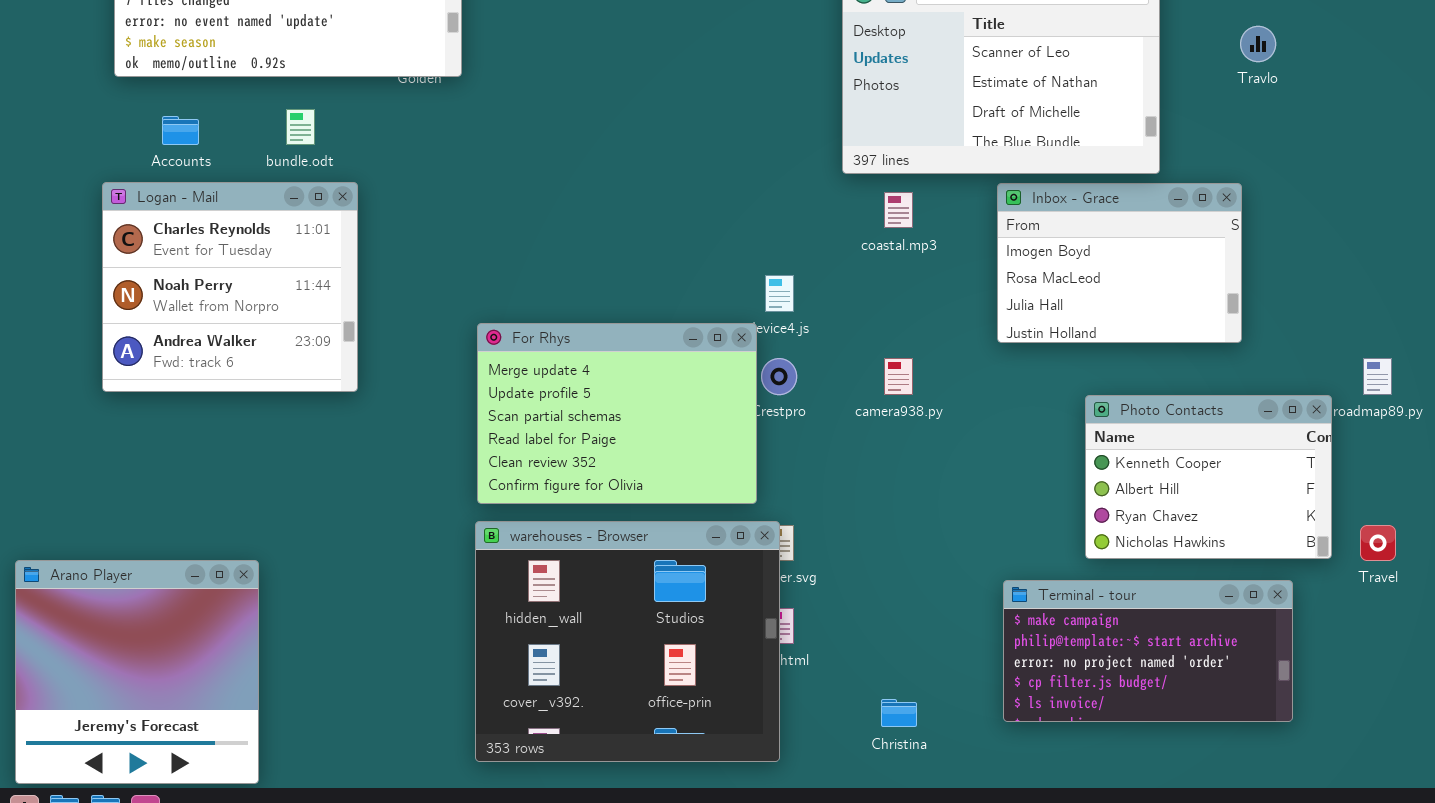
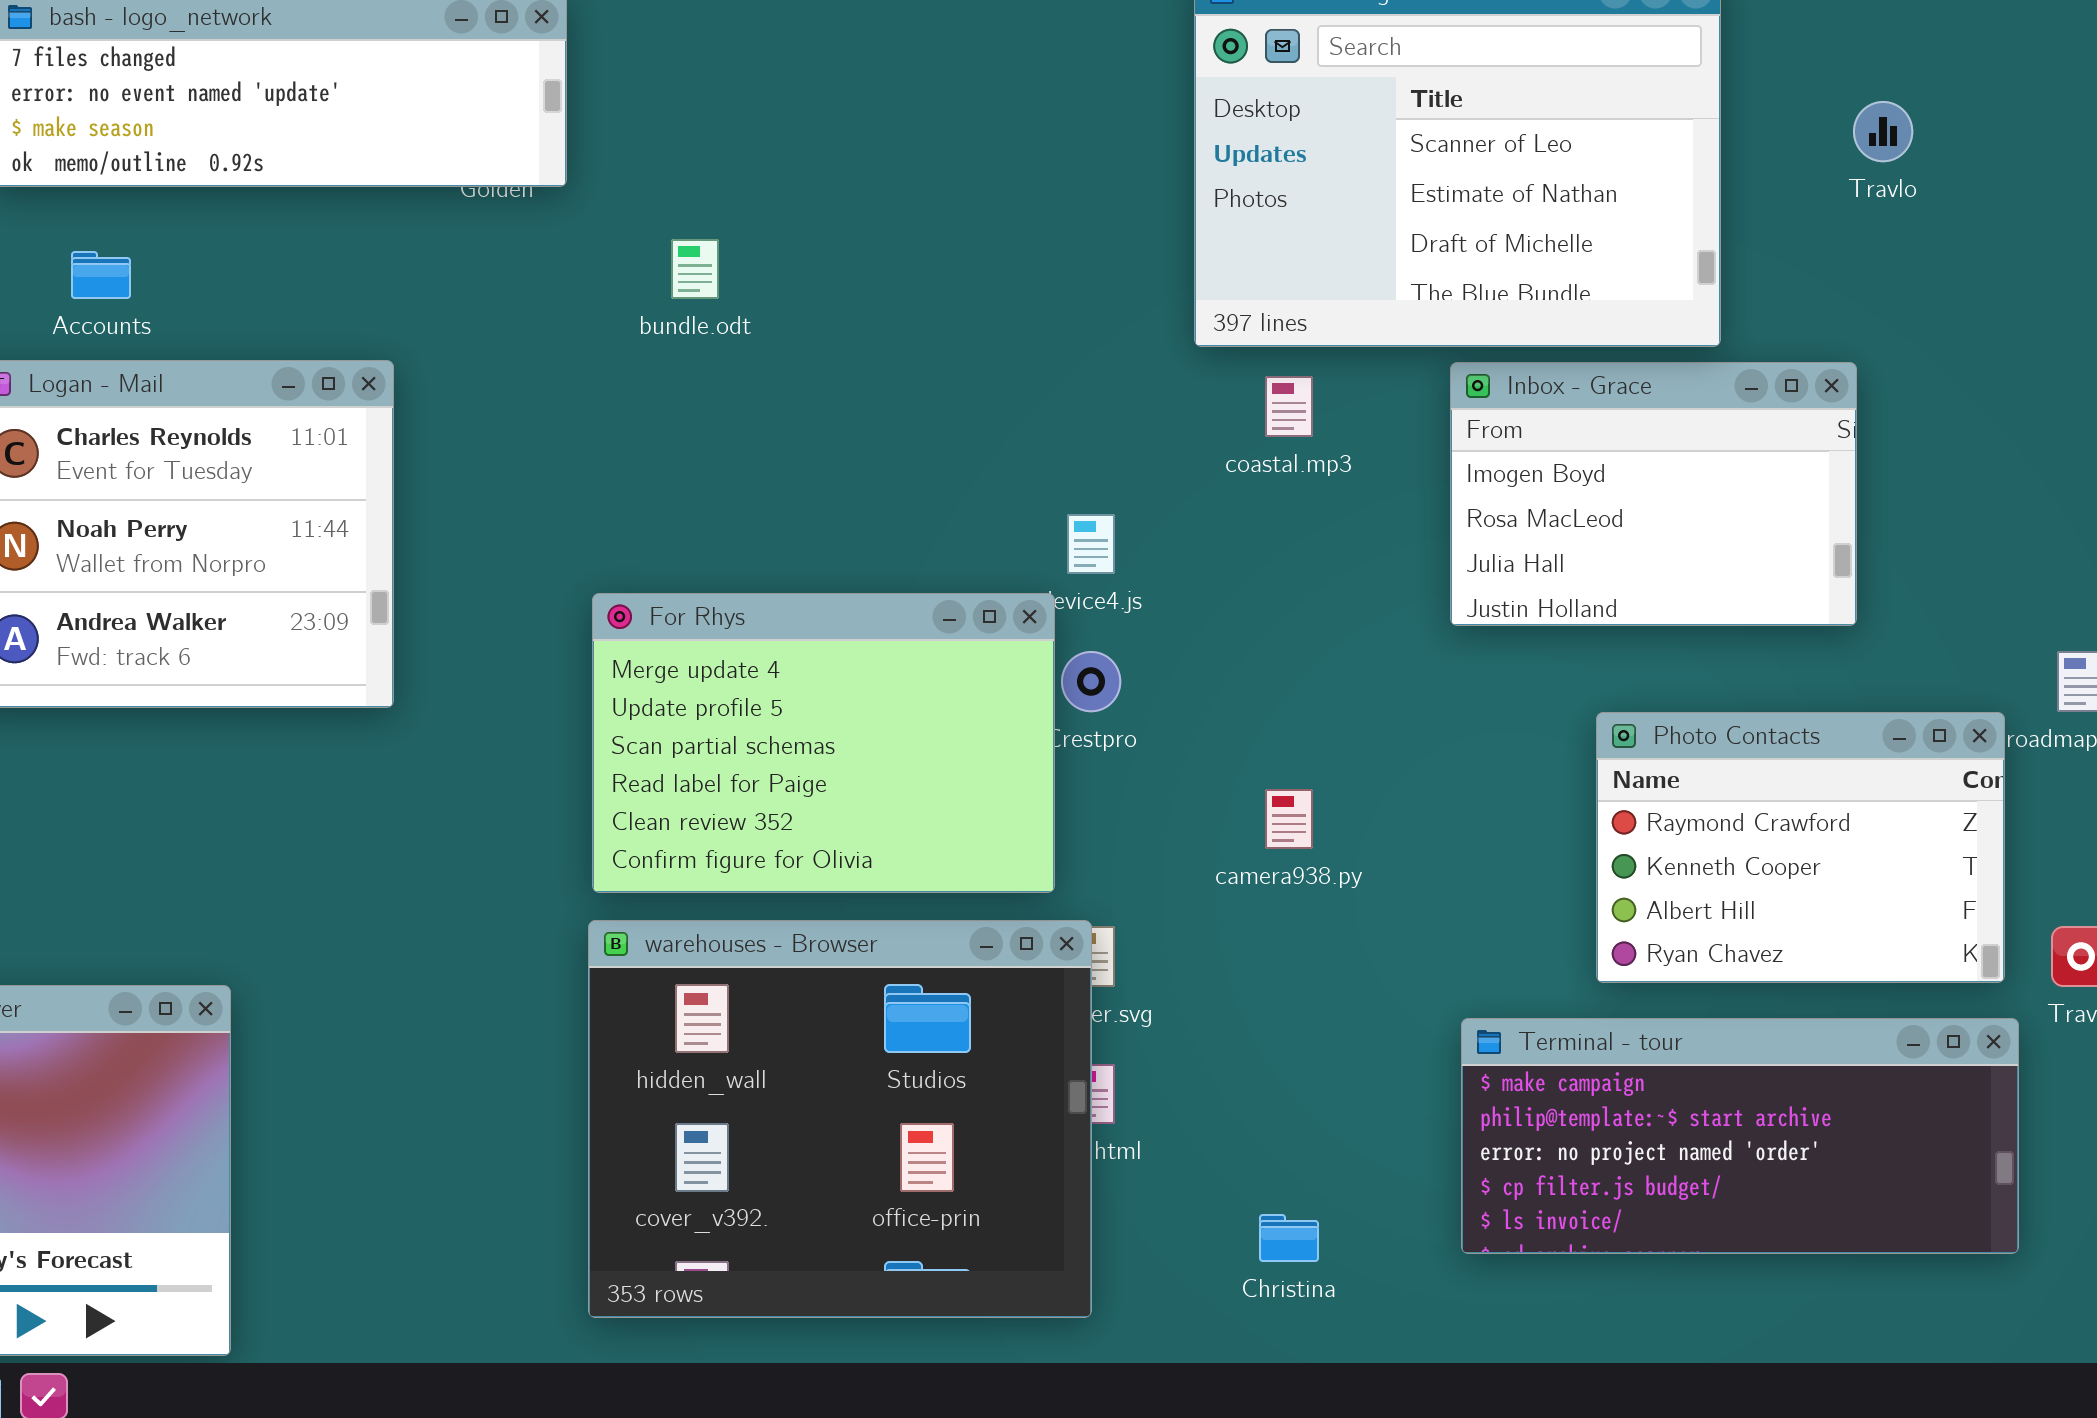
bundle.odt: [286,109,315,145] -> [671,239,719,299], moved
camera938.py: [884,358,913,395] -> [1265,789,1313,849], moved
Photo Contacts: [1085,395,1332,559] -> [1596,712,2005,983], scrolled up 1 row
Terminal - tour: [1003,580,1293,722] -> [1461,1018,2019,1254], resized

